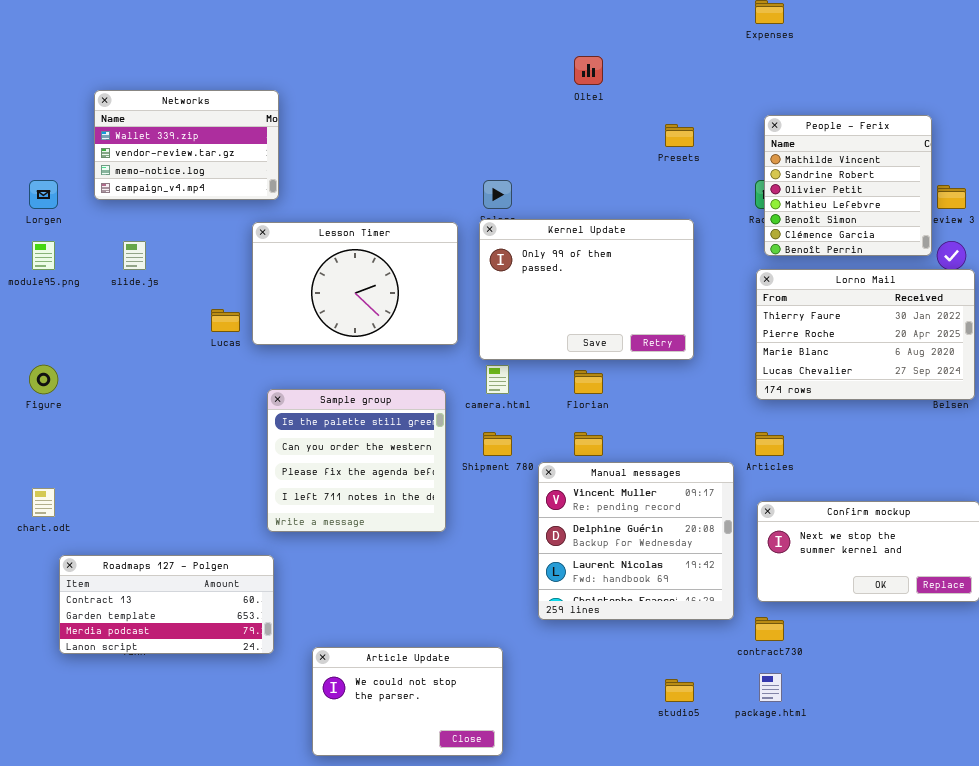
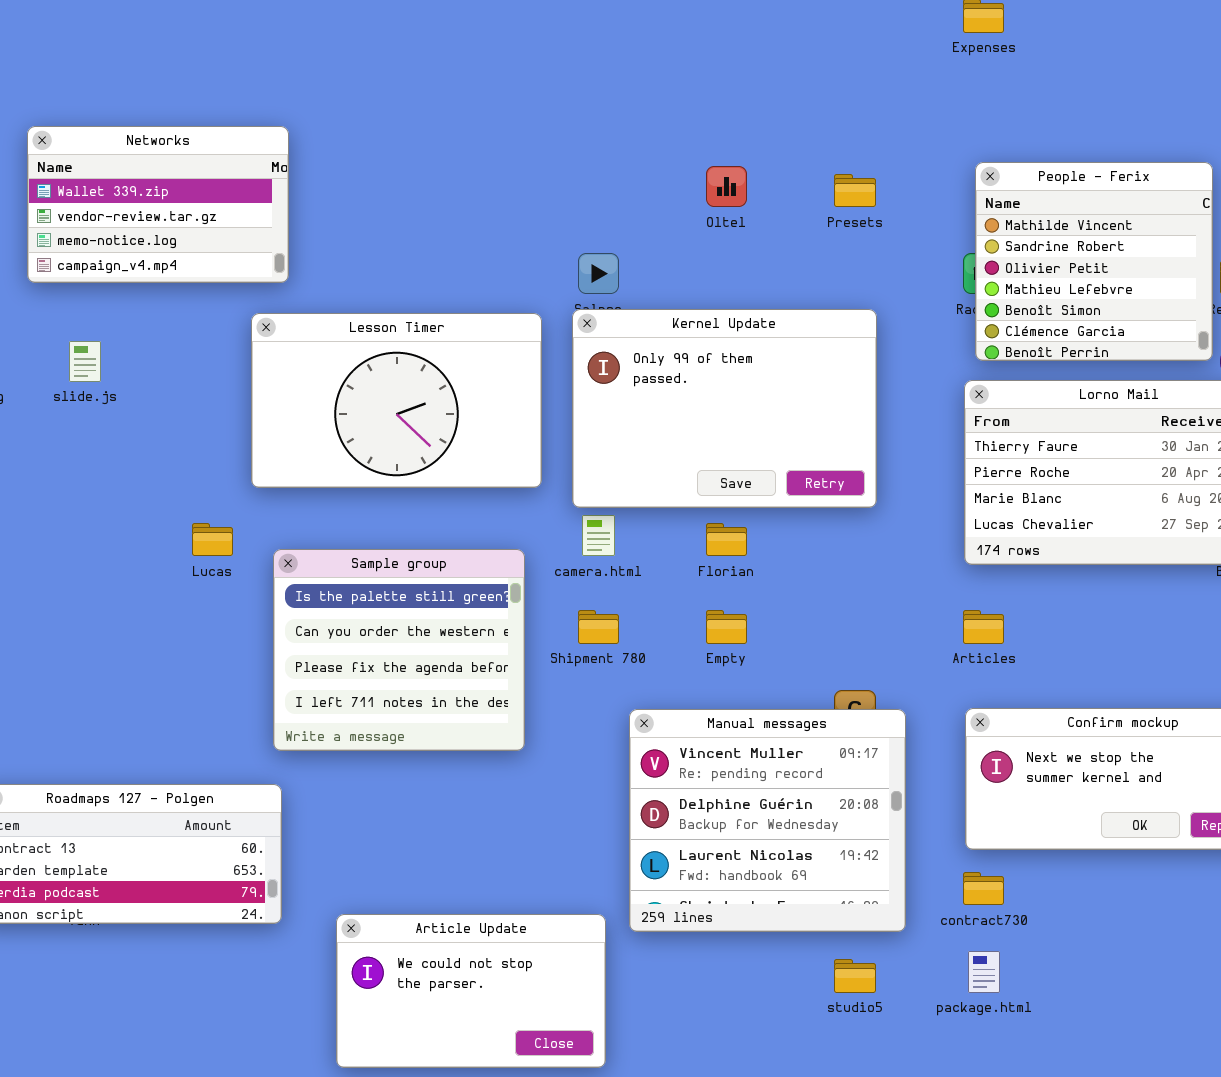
Oltel: [574,56,603,85] -> [706,166,747,207], moved
Lucas: [211,309,240,332] -> [192,523,233,556], moved
Manual messages: [538,462,734,620] -> [629,709,906,932], moved

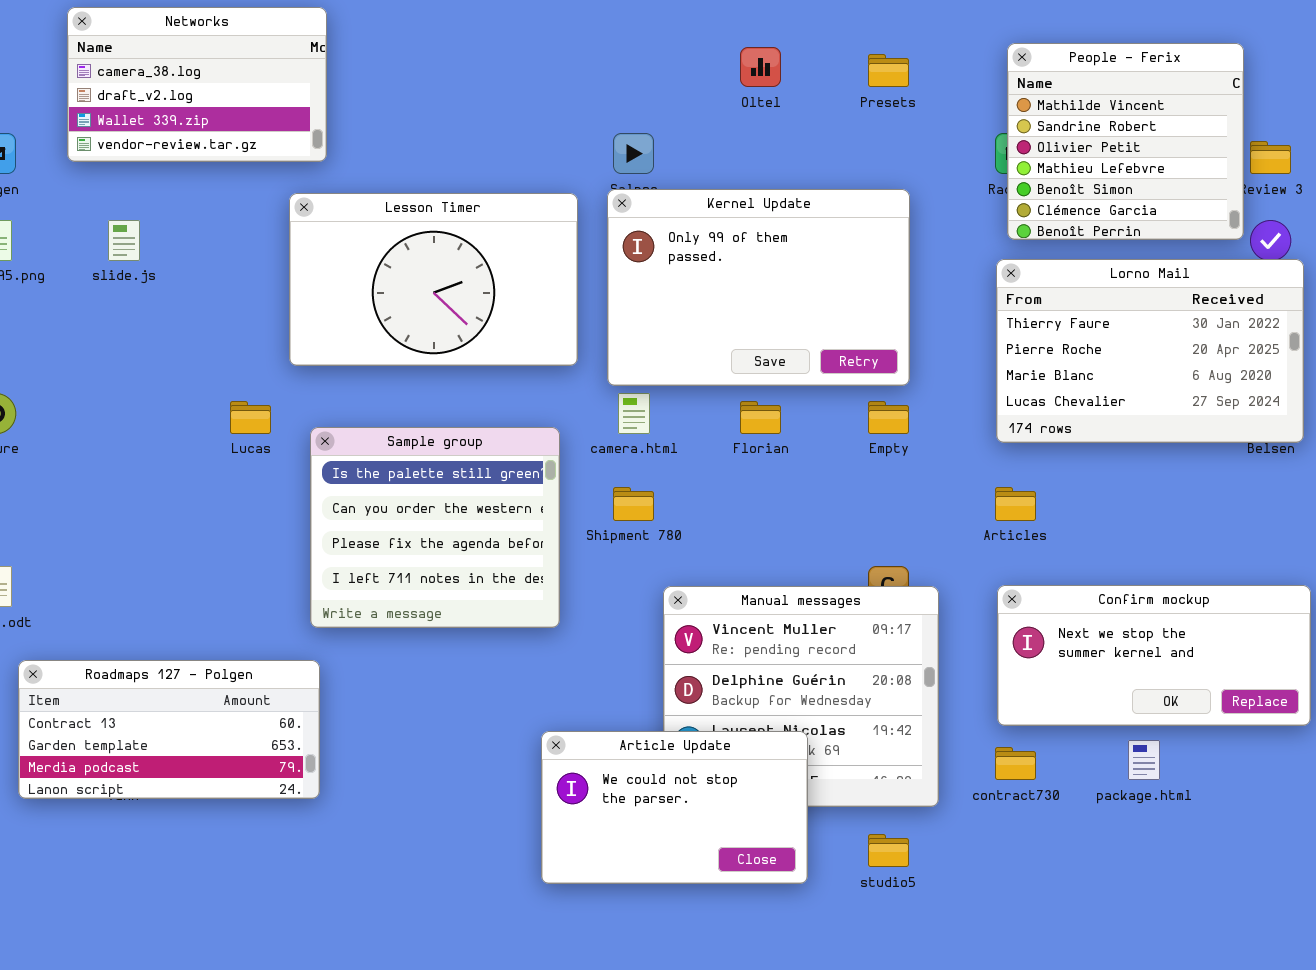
Networks: [27,126,289,283] -> [67,7,327,162], scrolled up 2 rows
Empty: [706,610,747,644] -> [868,401,909,434], moved
Article Update: [336,914,606,1068] -> [541,731,808,884], moved
package.html: [968,951,1000,993] -> [1128,740,1160,780], moved

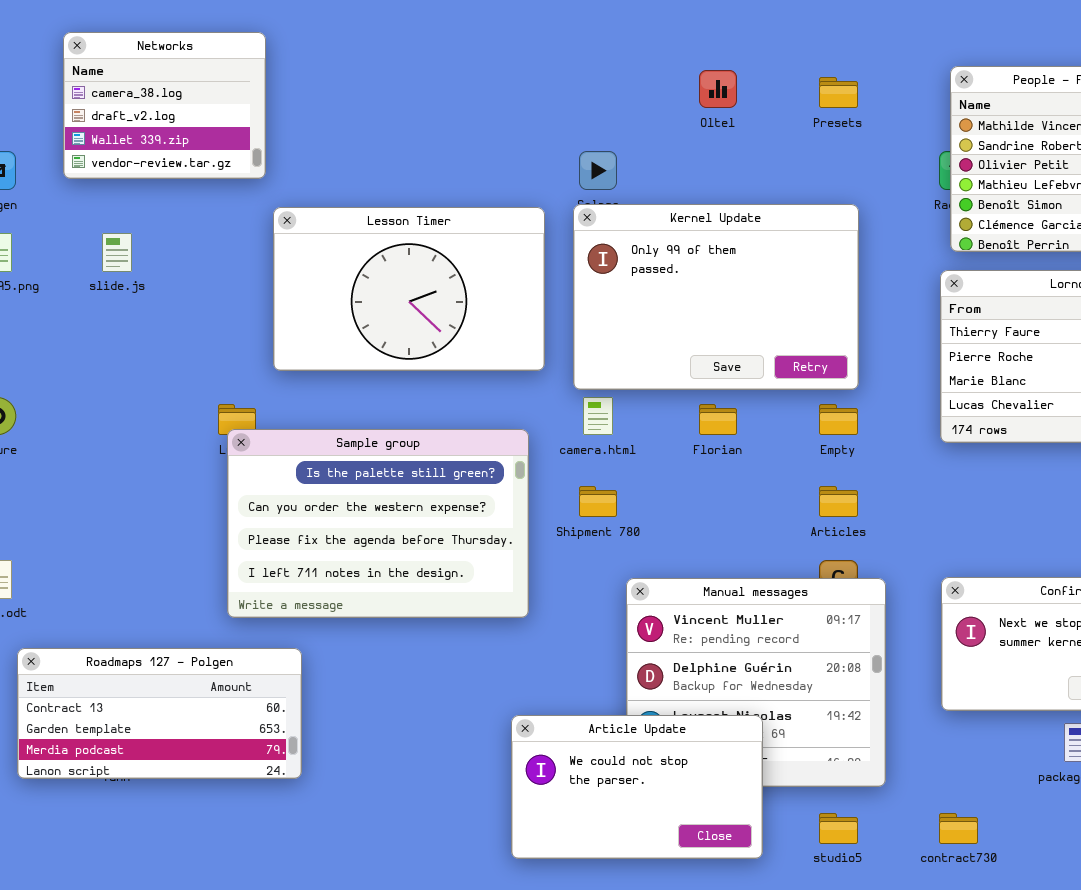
Networks: [67,7,327,162] -> [63,32,266,179], resized
Sample group: [310,427,560,628] -> [227,429,529,618], resized
Articles: [995,487,1036,521] -> [819,486,858,517], moved
contract730: [995,747,1036,780] -> [939,813,978,844], moved

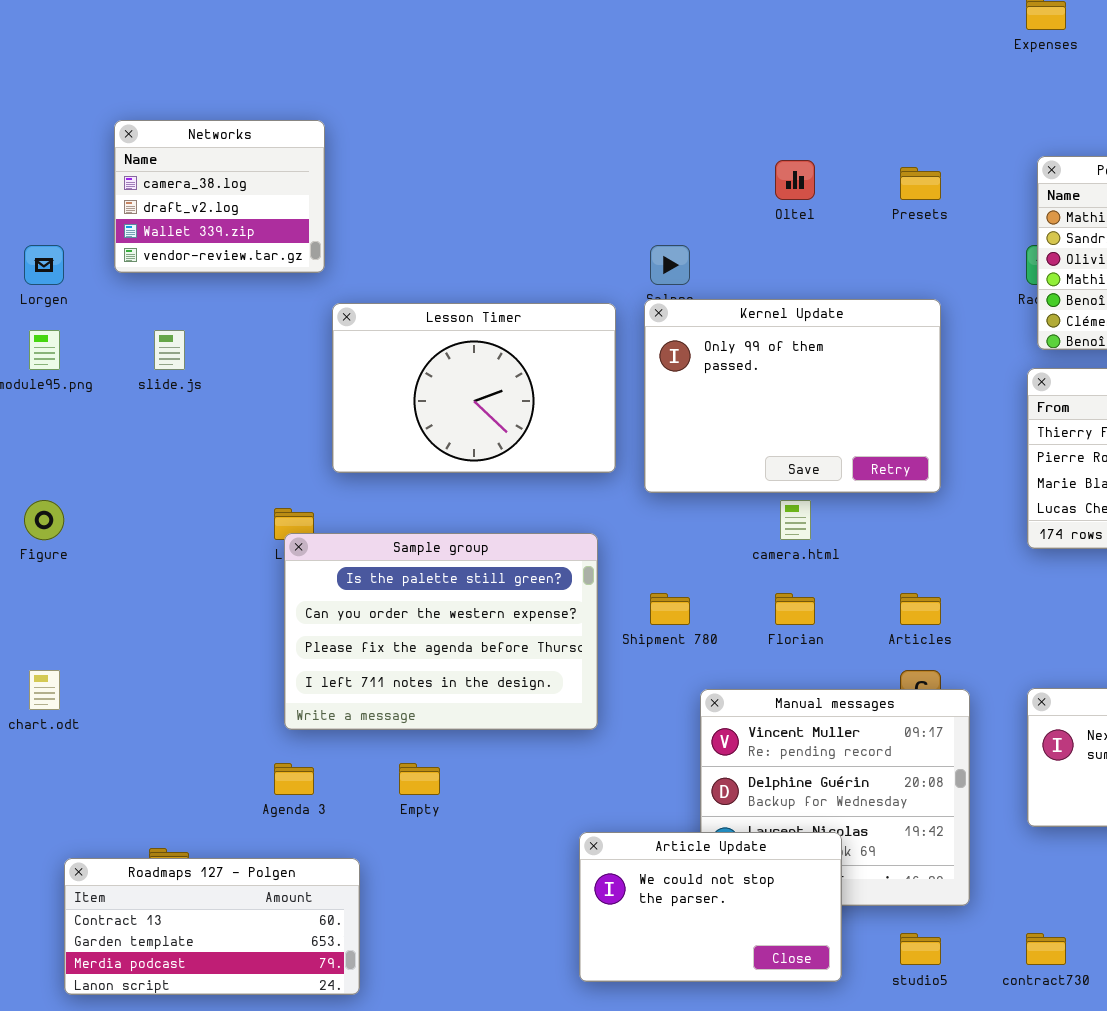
camera.html: [583,397,613,435] -> [780,500,811,540], moved
Florian: [699,404,737,435] -> [775,593,815,625], moved
Empty: [819,404,858,435] -> [399,763,440,795], moved
Roadmaps 127 - Polgen: [17,648,302,779] -> [64,858,360,995], moved

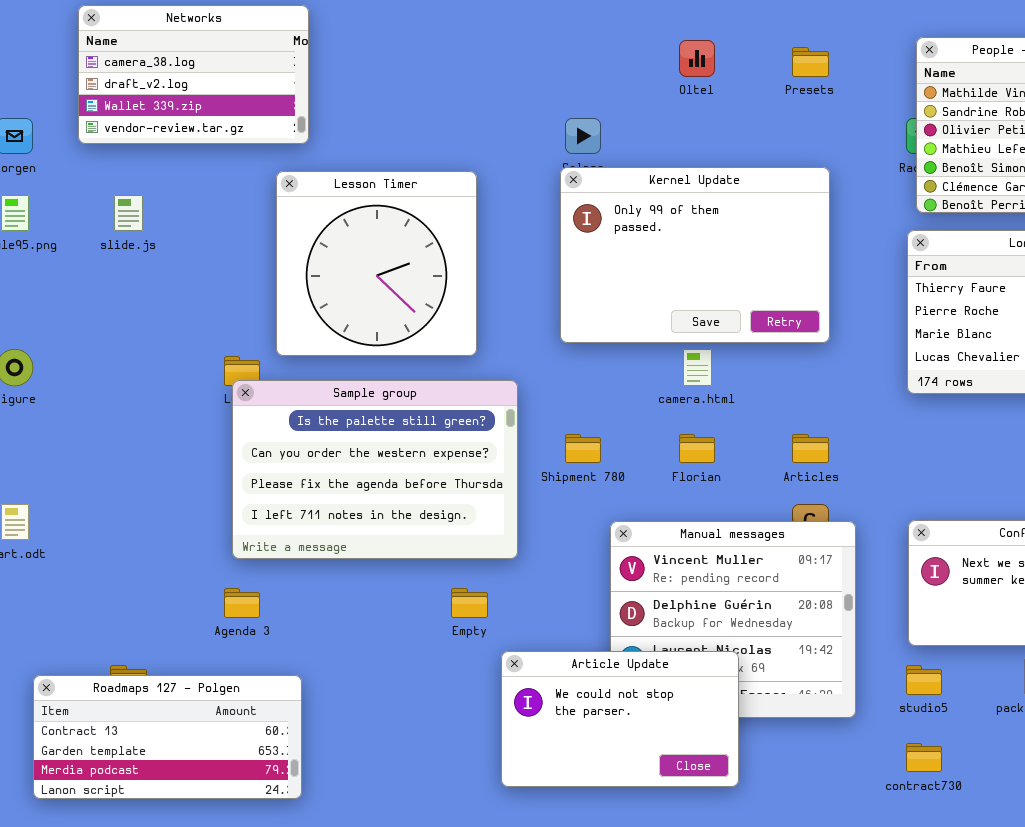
Networks: [114,120,325,273] -> [78,5,309,144], resized
Lesson Timer: [332,303,616,473] -> [276,171,477,356], resized
Empty: [399,763,440,795] -> [451,588,488,618], moved
studio5: [900,933,941,965] -> [906,665,942,695], moved

